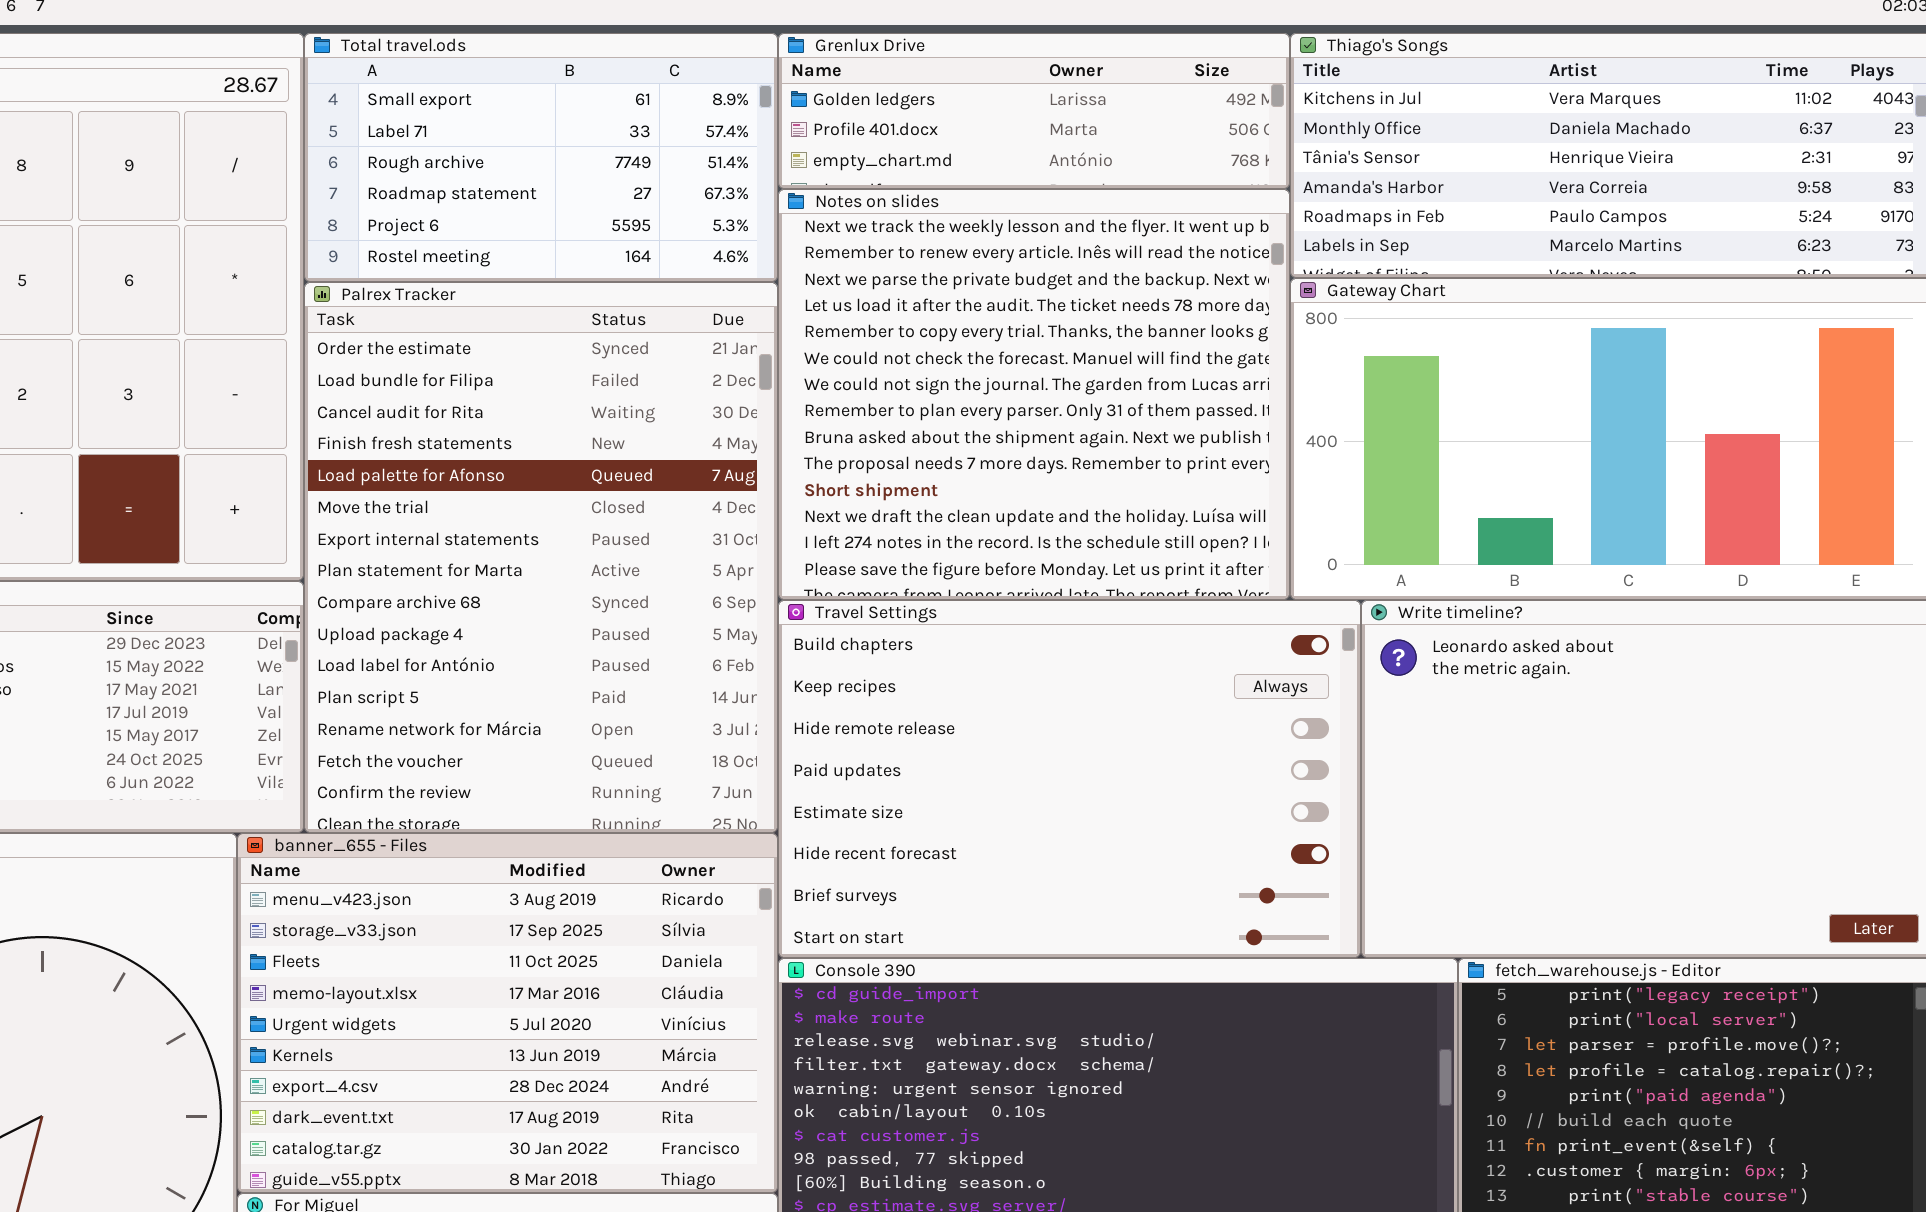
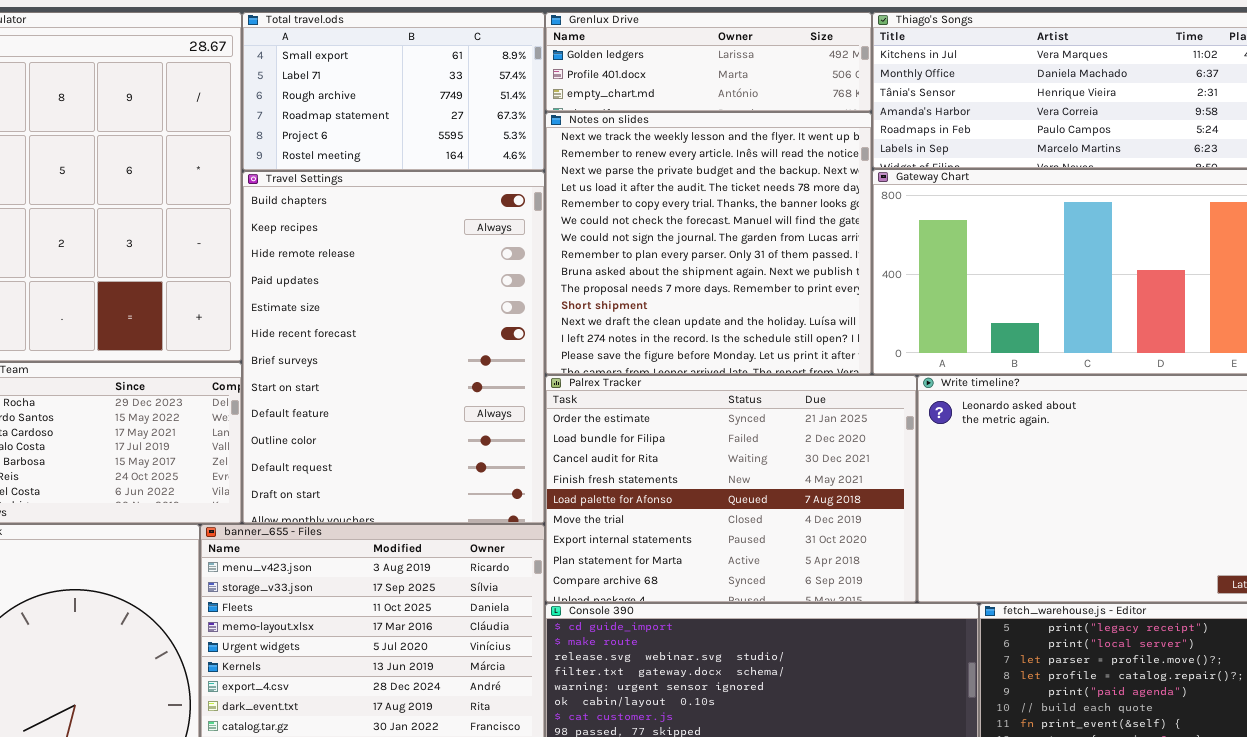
Palrex Tracker: [304,282,778,833] -> [545,375,917,603], moved, resized
Travel Settings: [778,600,1361,958] -> [242,171,545,524], moved, resized

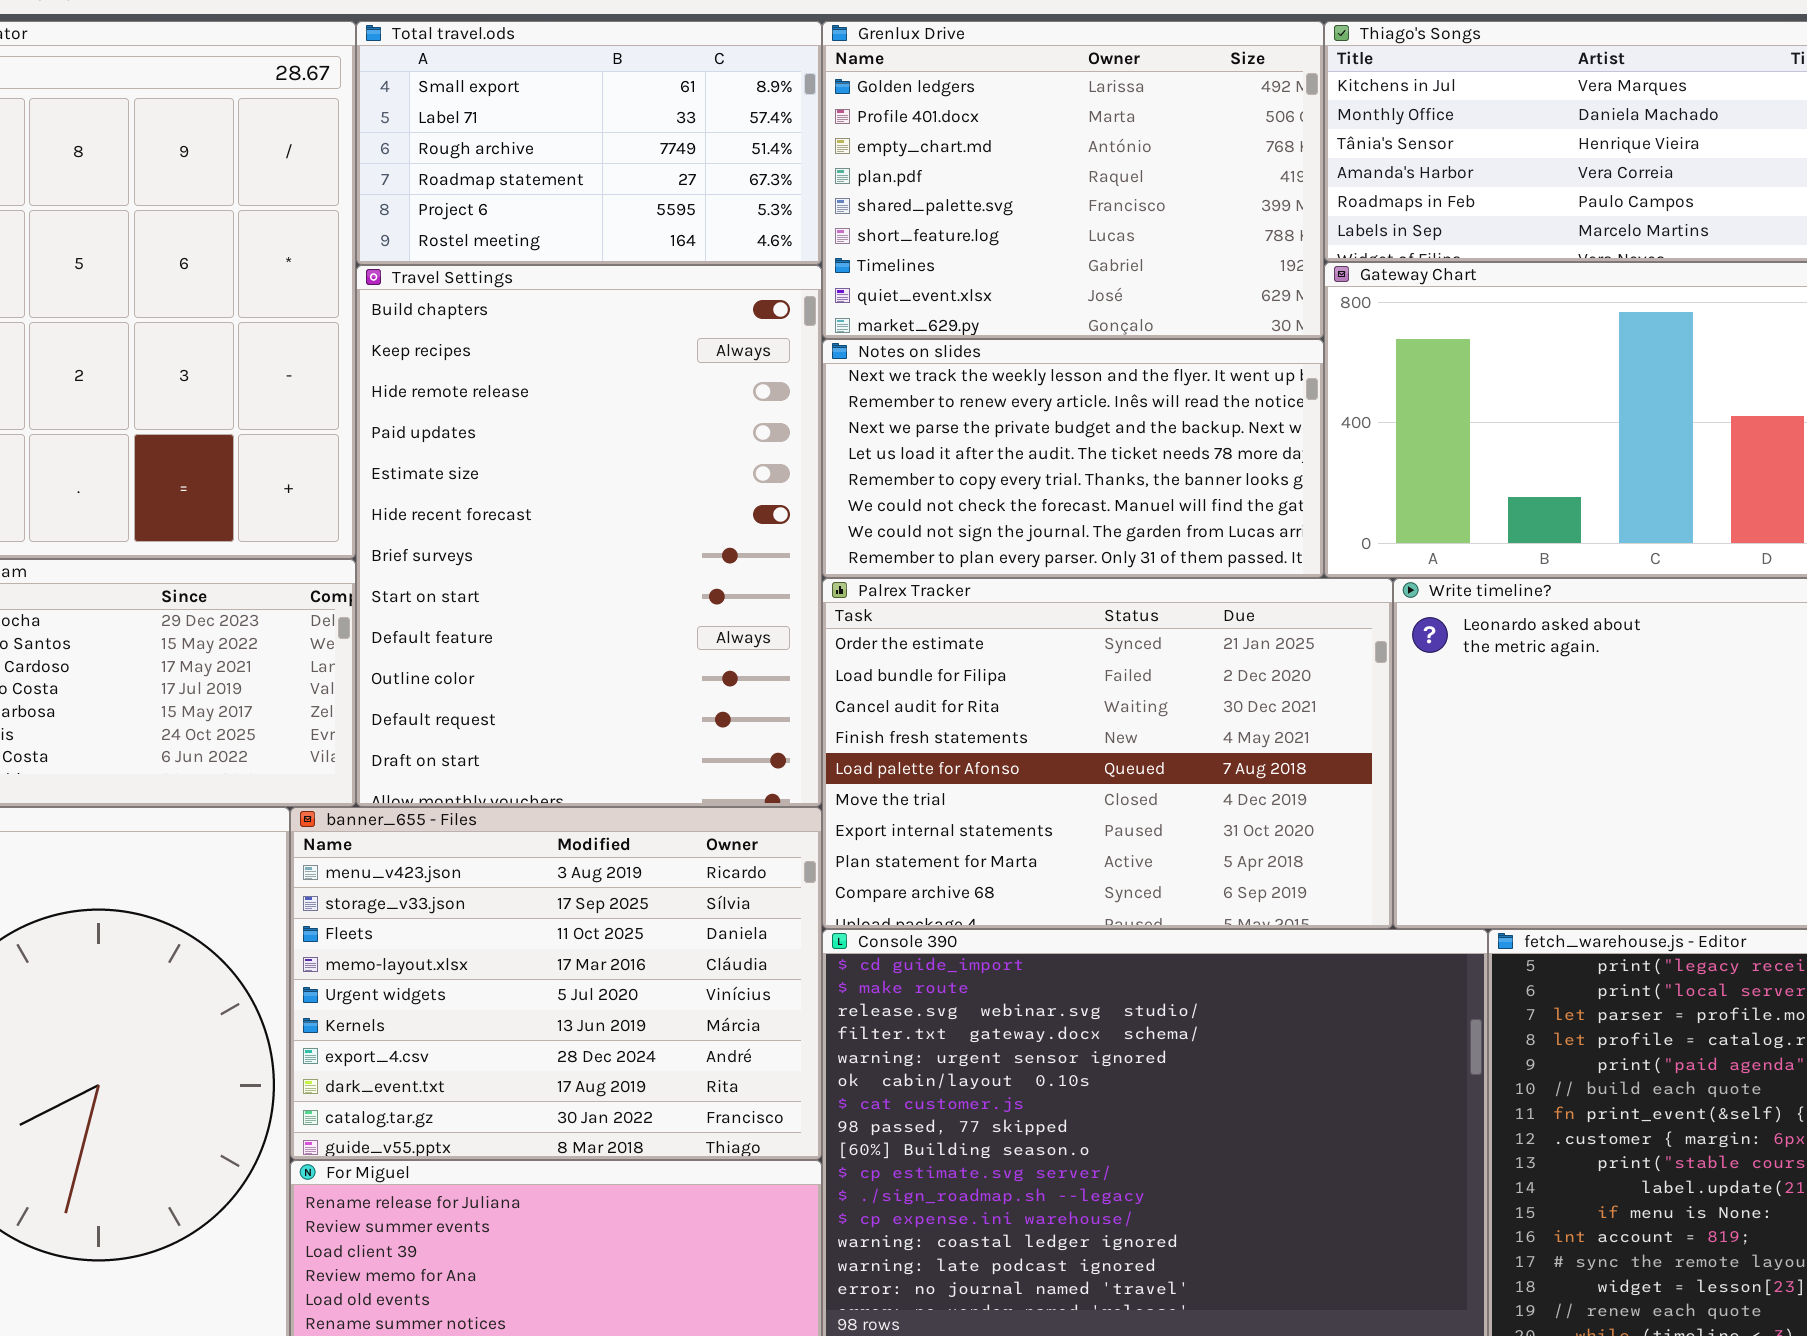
Grenlux Drive: [545,12,872,112] -> [822,21,1324,339], resized
Notes on slides: [545,112,872,375] -> [822,339,1324,578], resized

